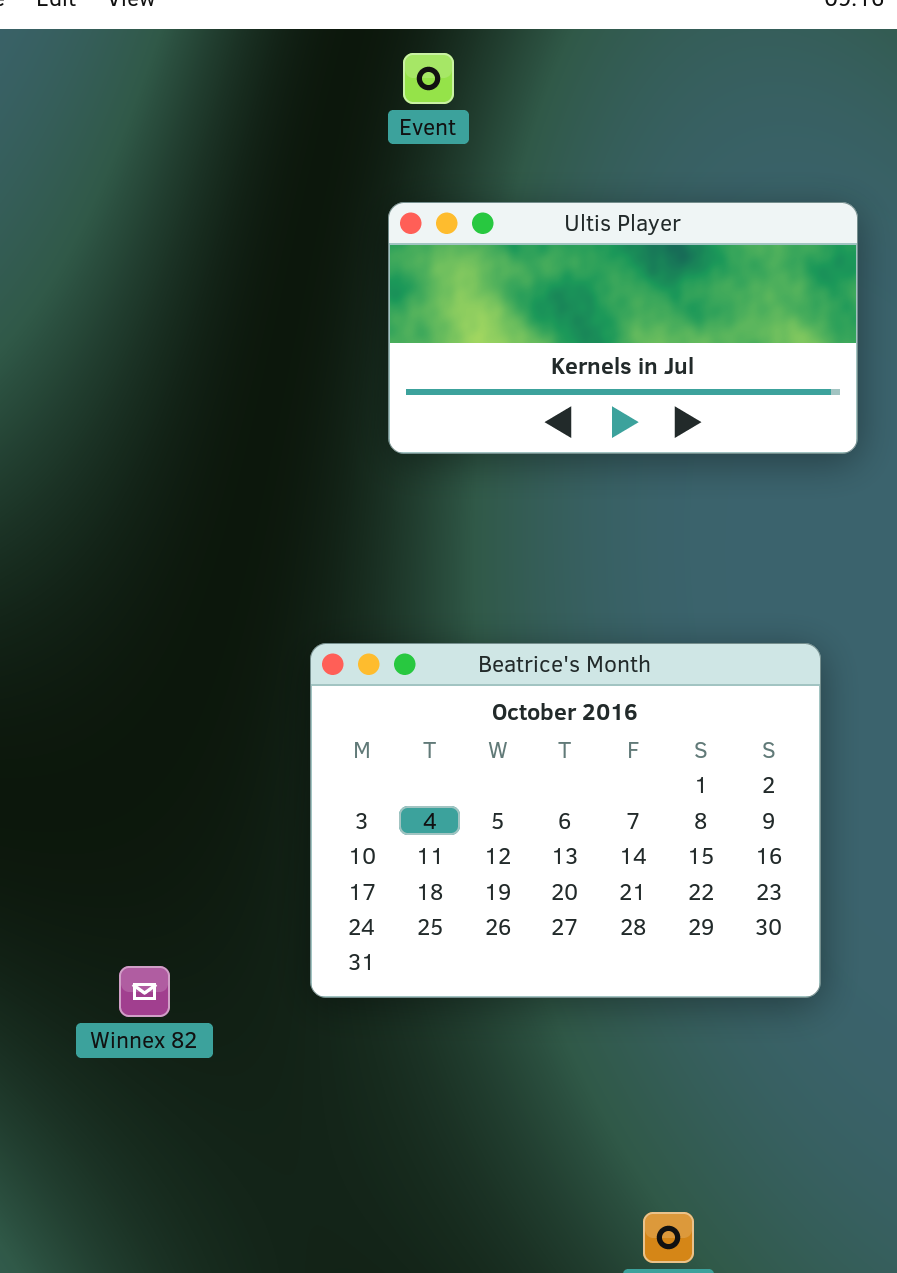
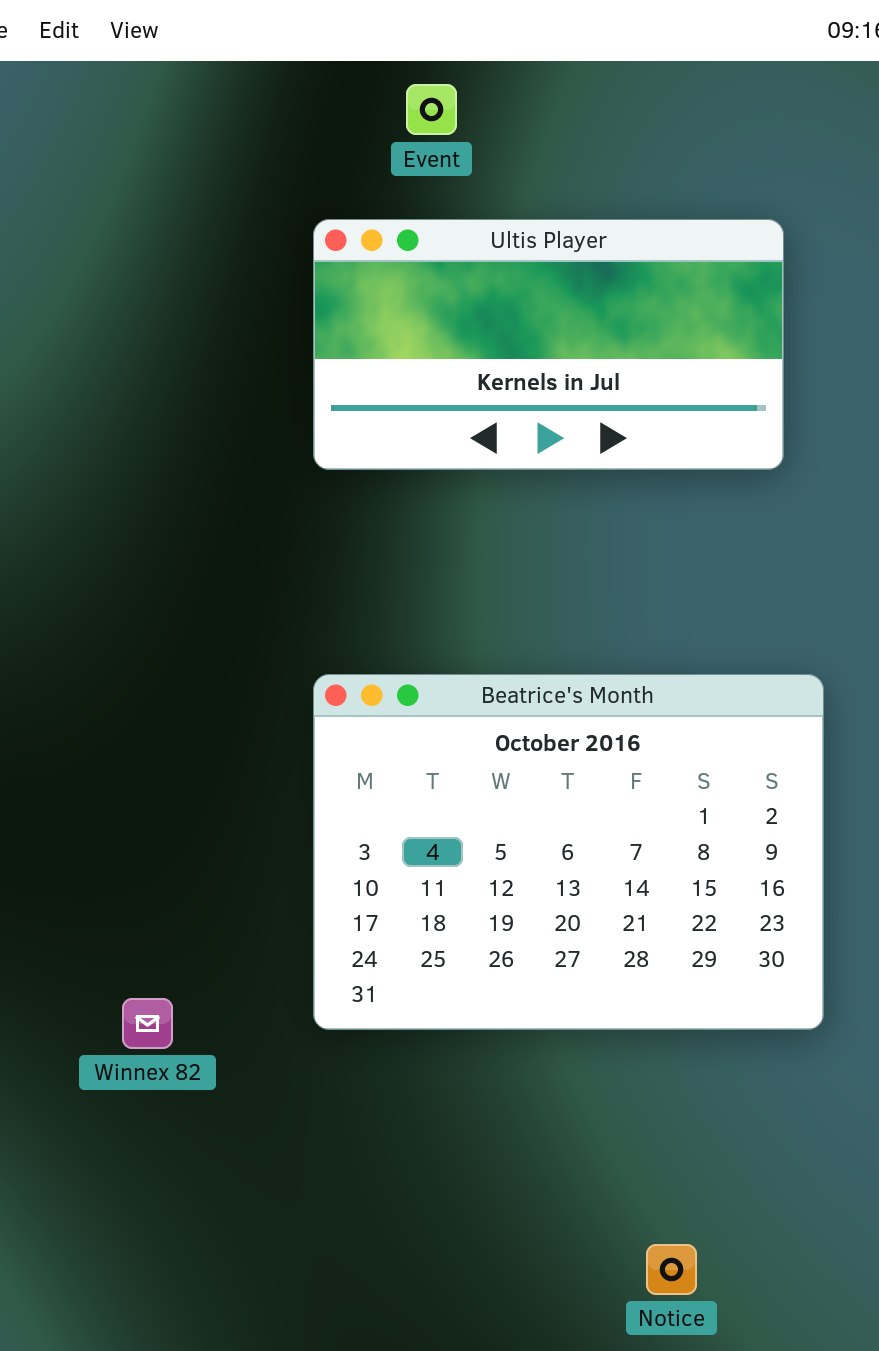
Ultis Player: [388,202,858,454] -> [313,219,784,470], moved

